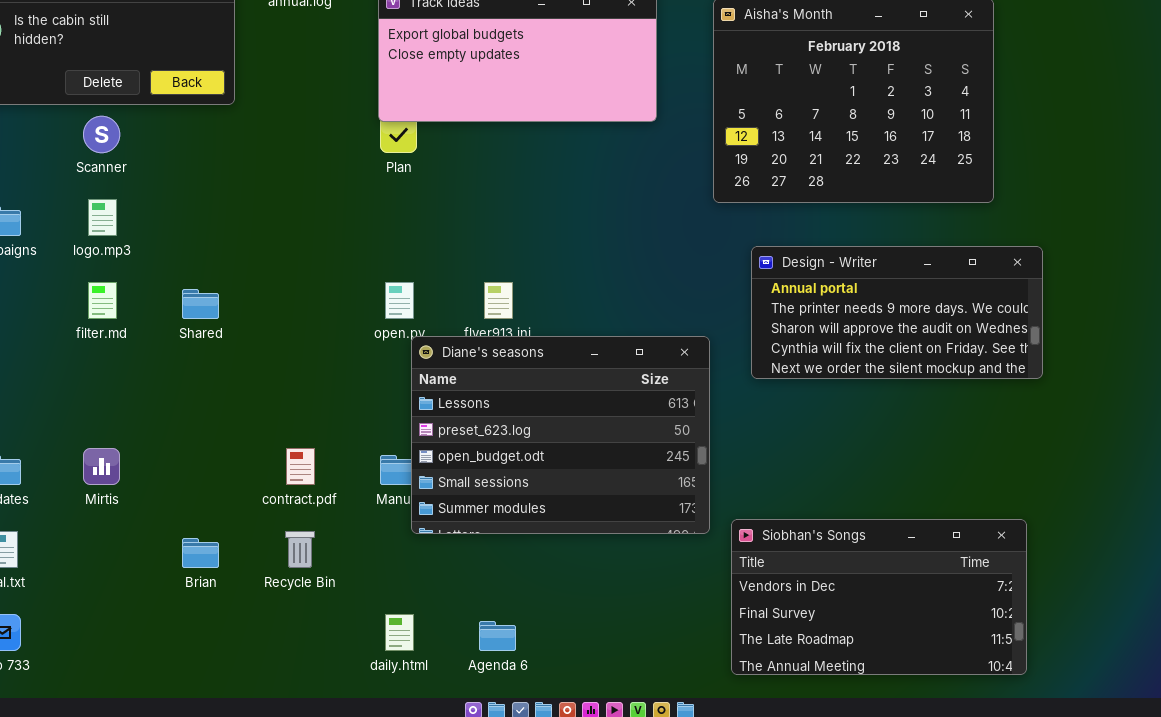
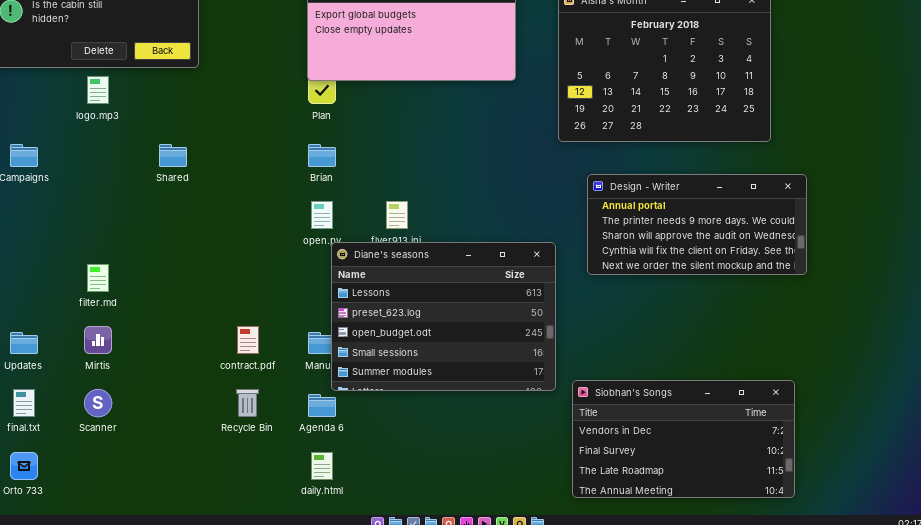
Scanner: [83,116,120,153] -> [84,389,112,417], moved
logo.mp3: [88,199,117,236] -> [87,76,109,104], moved
filter.md: [88,282,117,319] -> [87,264,109,292], moved
Shared: [182,289,219,319] -> [159,144,187,167], moved
Brian: [182,538,219,568] -> [308,144,336,167], moved
Agenda 6: [479,621,516,651] -> [308,394,336,417], moved

